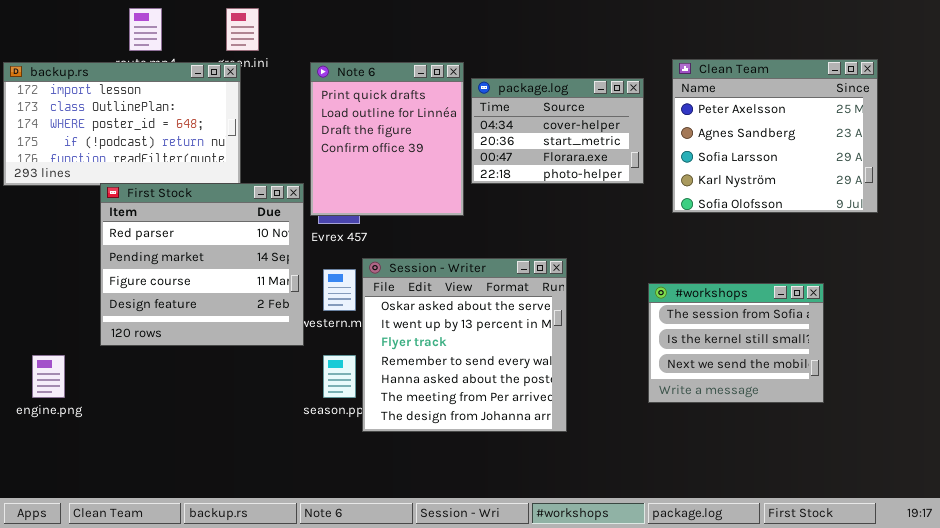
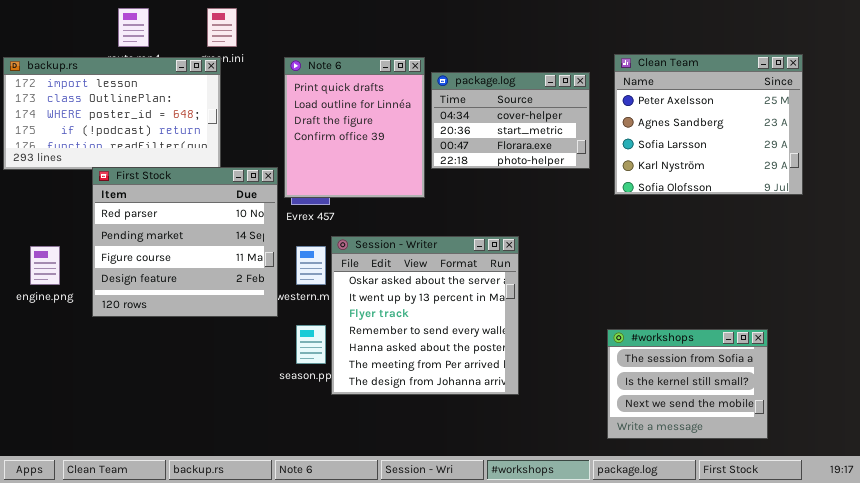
#workshops: [648,283,824,403] -> [607,329,768,439], moved
engine.png: [32,355,65,398] -> [30,246,60,285], moved

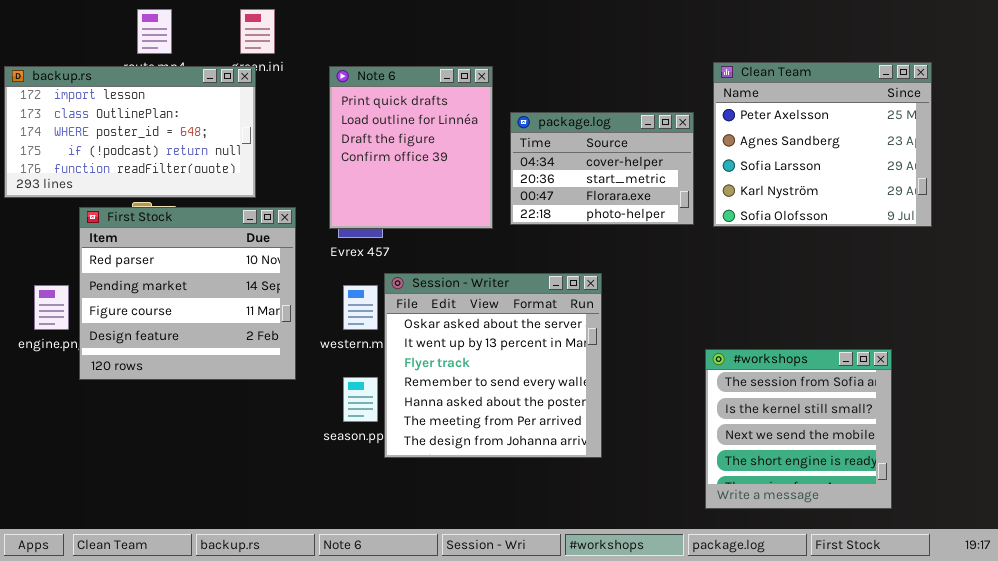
package.log: [431,72,590,169] -> [510,112,694,225], moved
First Stock: [92,167,278,317] -> [79,207,296,380], moved
#workshops: [607,329,768,439] -> [705,349,892,509], resized

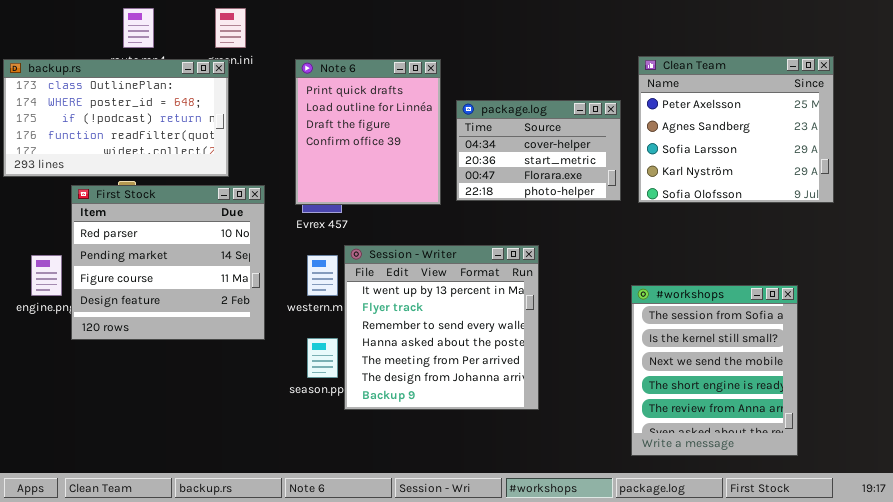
backup.rs: [4,66,256,198] -> [3,59,229,177], scrolled down 1 row
Session - Writer: [384,273,602,458] -> [344,245,539,410], scrolled down 1 row
#workshops: [705,349,892,509] -> [631,285,798,456], resized

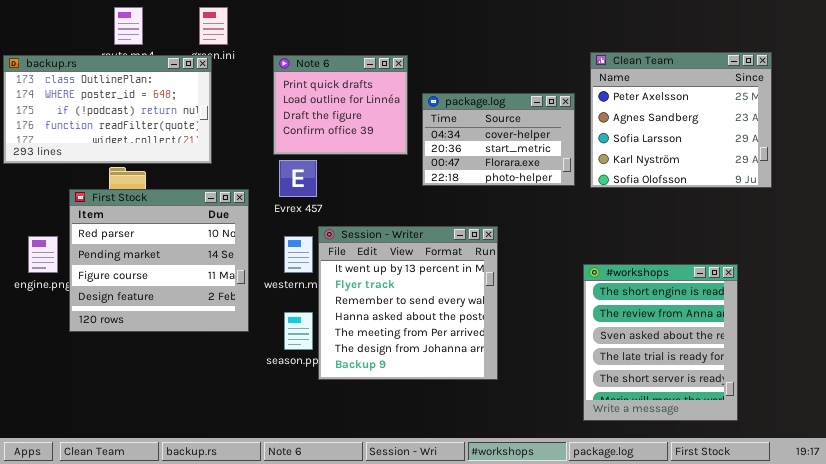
Note 6: [295,59,441,205] -> [273,55,408,155], resized
First Stock: [71,185,265,340] -> [69,189,249,332], moved
#workshops: [631,285,798,456] -> [583,264,738,421], scrolled down 3 rows

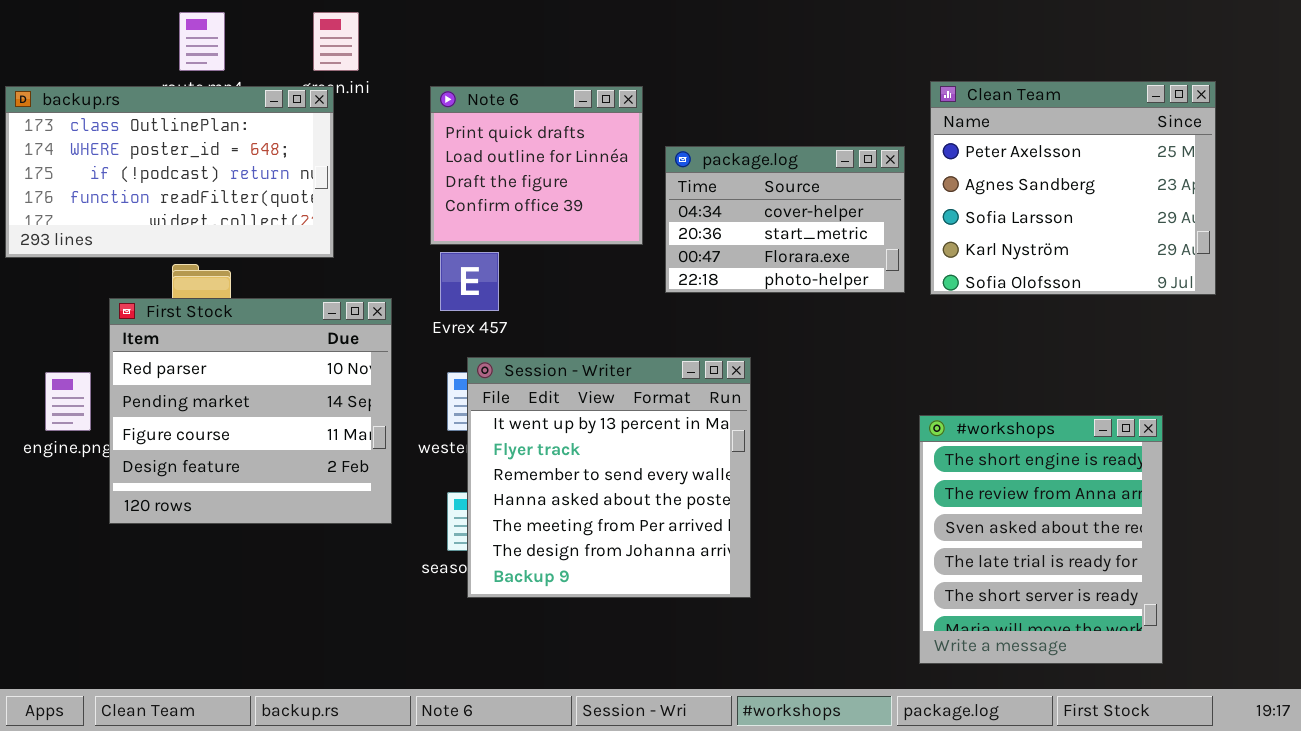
Session - Writer: [318,226,498,380] -> [467,357,751,598], moved

